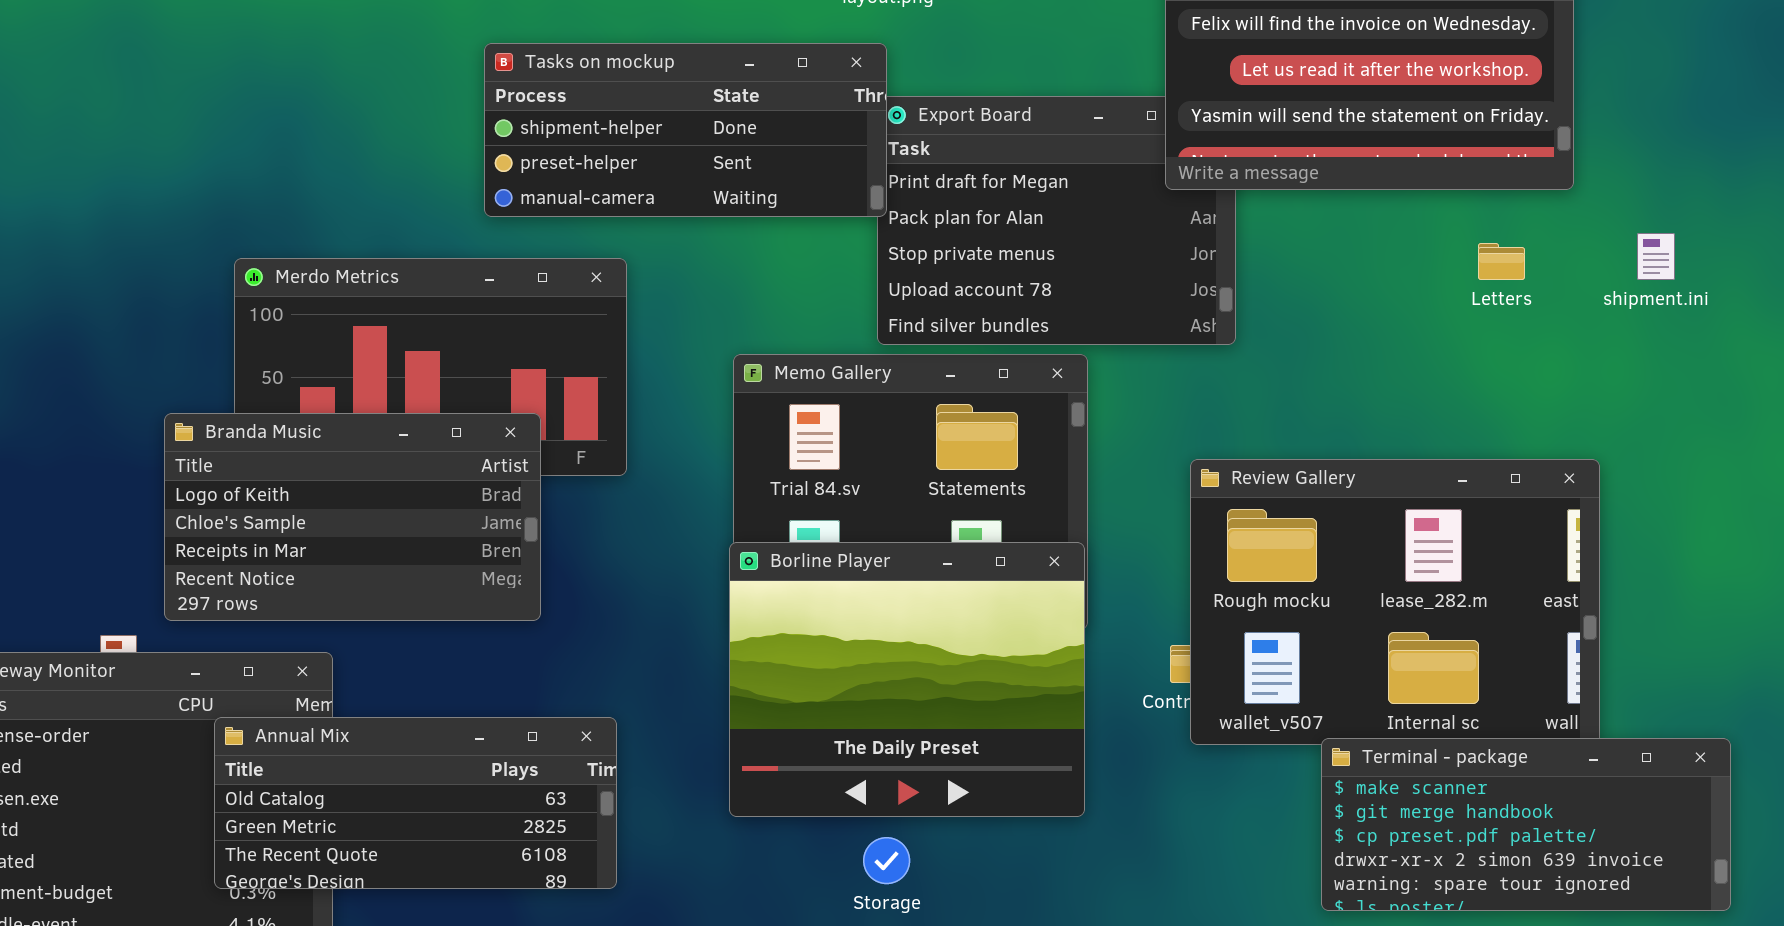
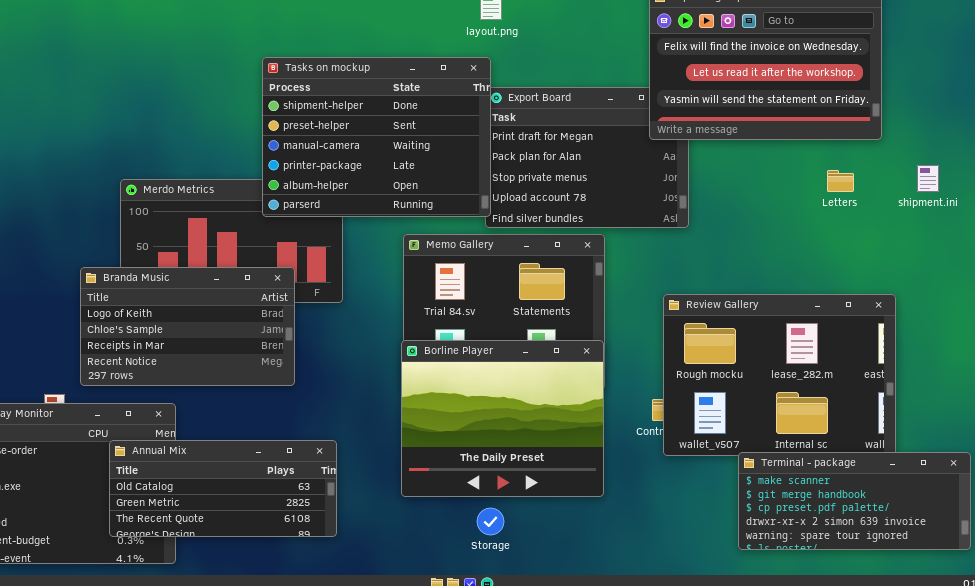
Tasks on mockup: [484,43,887,217] -> [262,57,491,217], resized

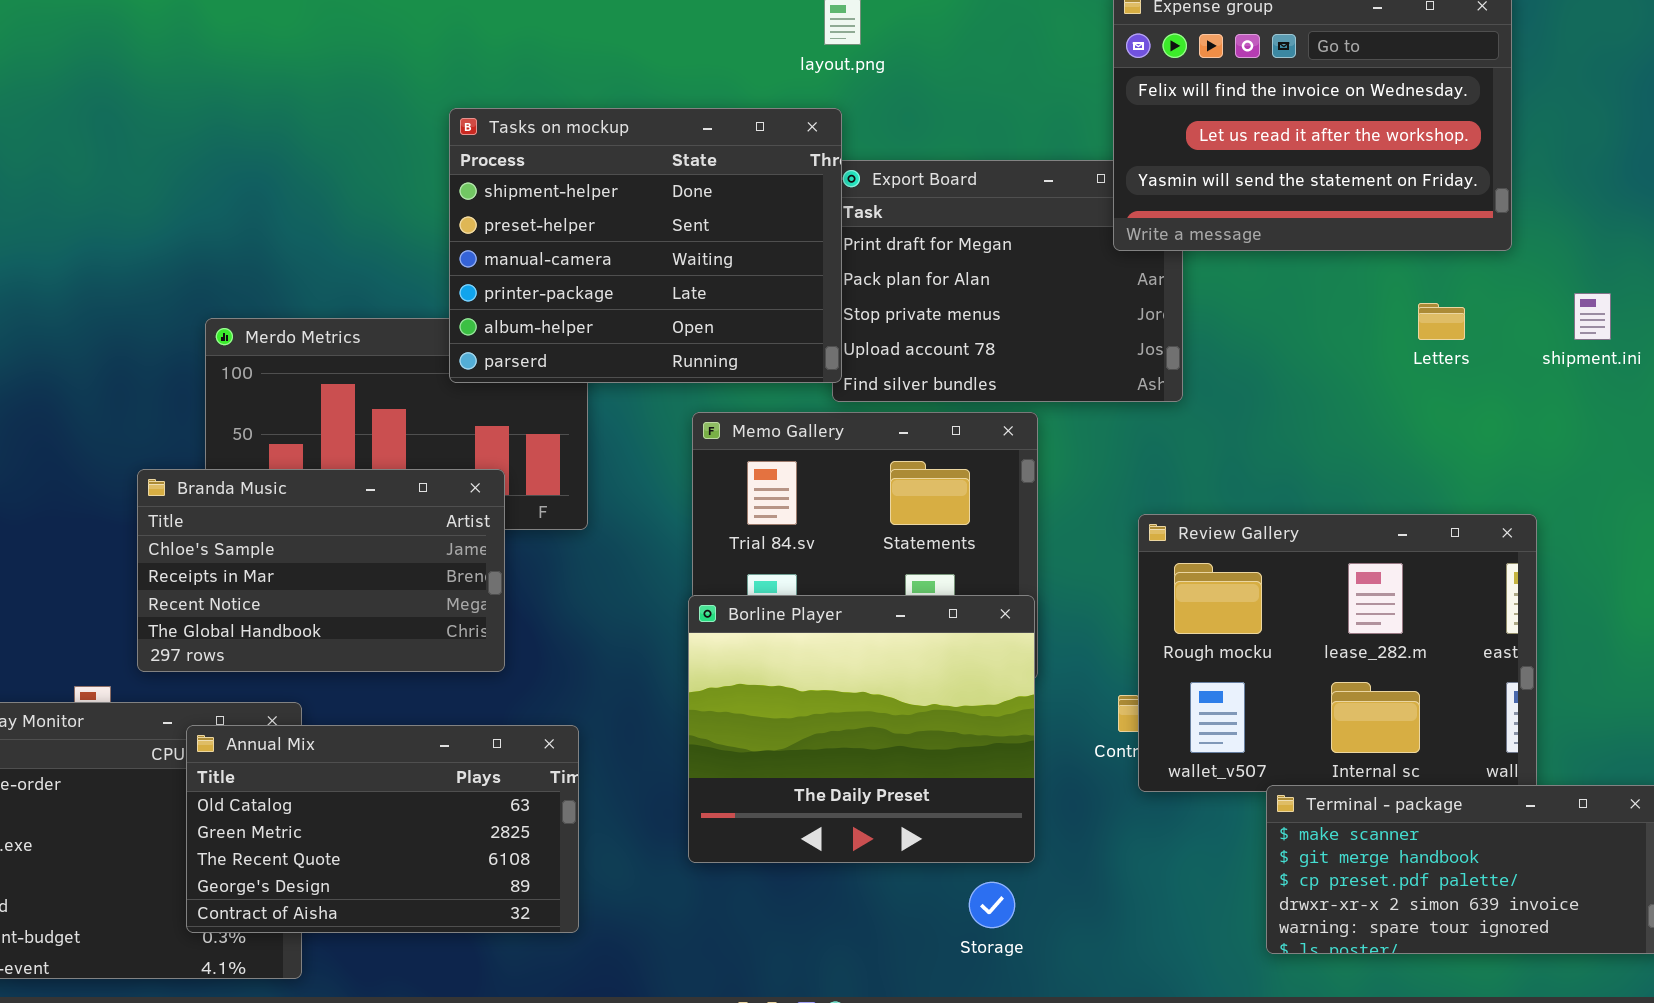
Branda Music: [80,267,295,386] -> [137,469,505,672], scrolled down 1 row
Annual Mix: [109,440,337,537] -> [186,725,579,933], resized
Storage: [477,508,504,535] -> [969,882,1015,928], moved

